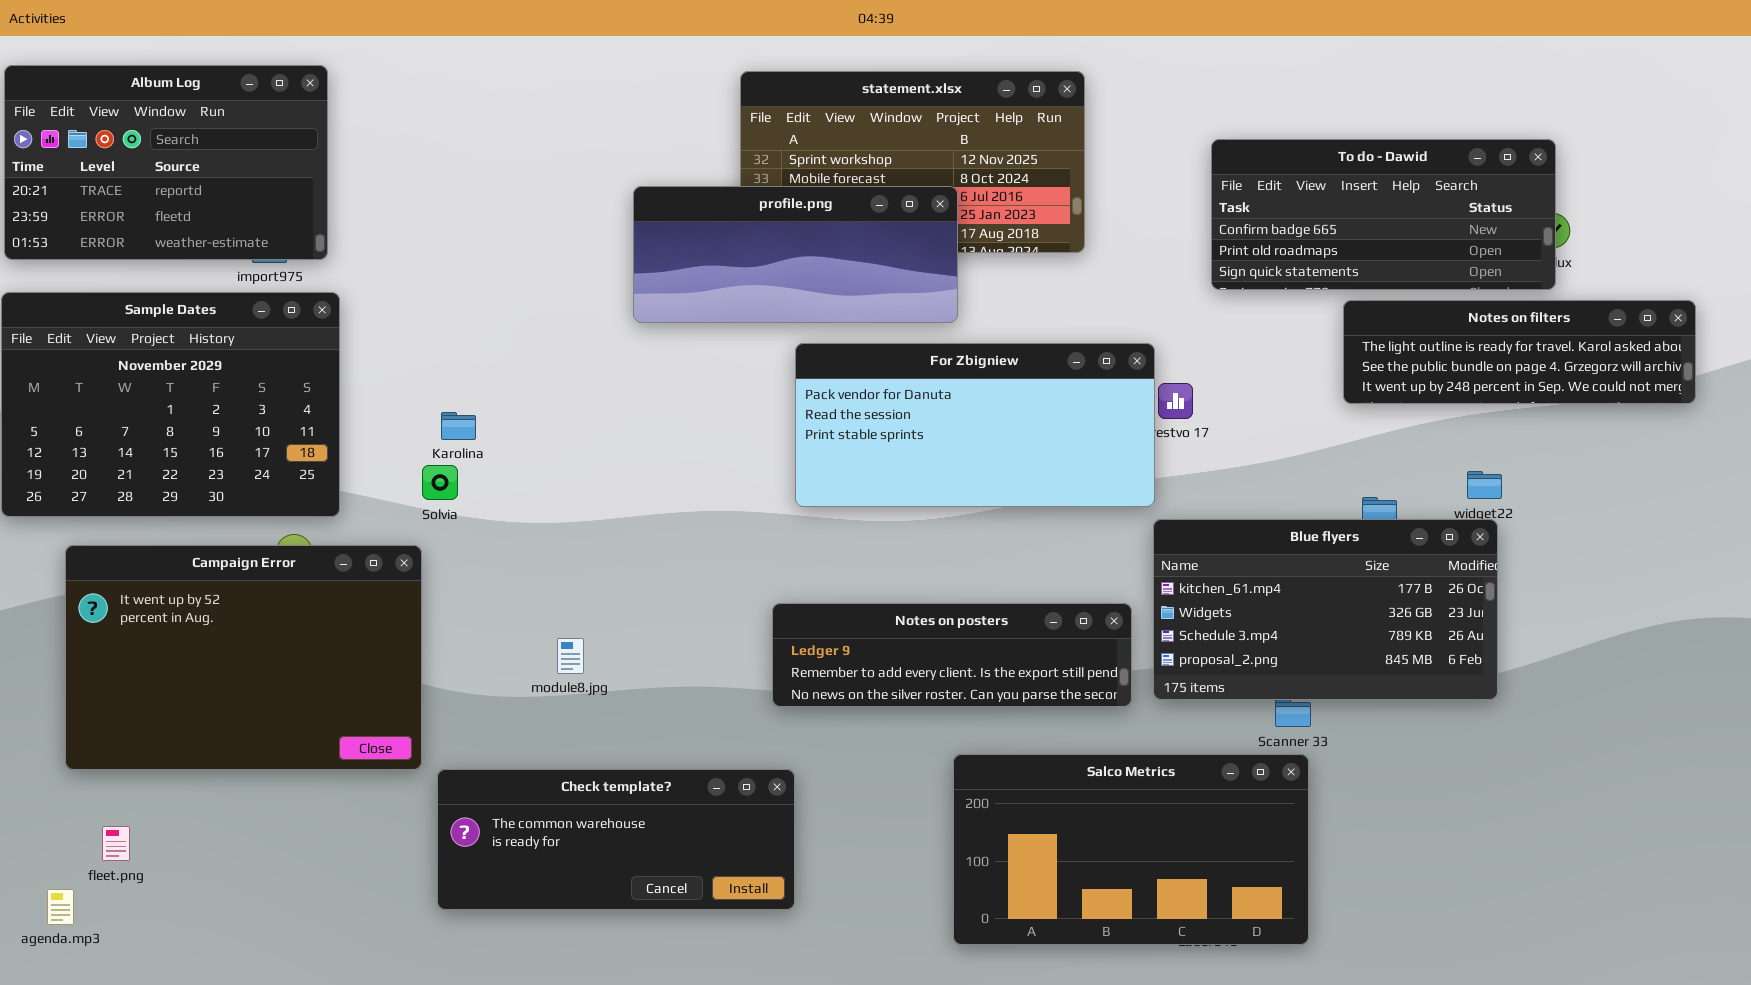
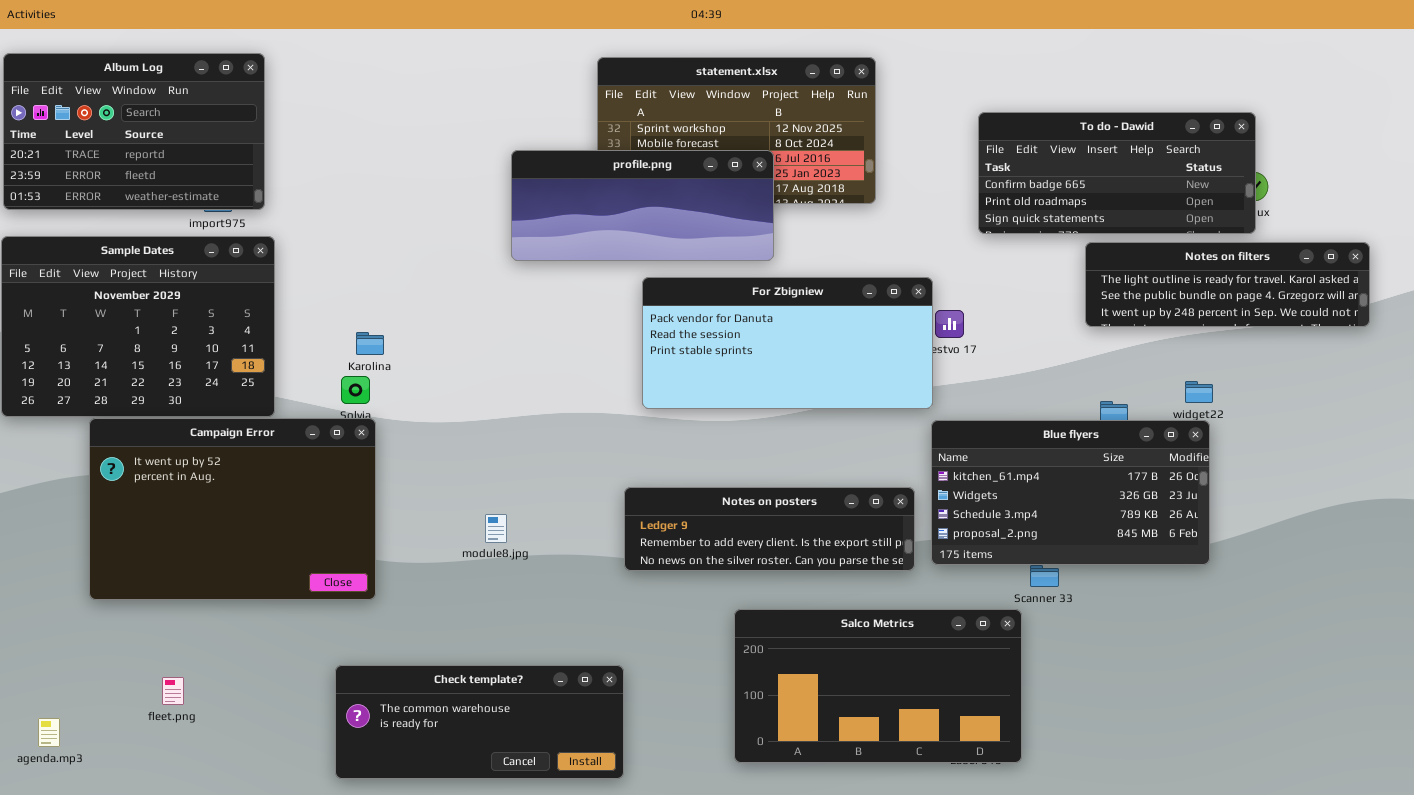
Campaign Error: [65,545,422,770] -> [89,418,376,600], moved
module8.jpg: [557,638,584,674] -> [485,514,507,543], moved
Salco Metrics: [953,754,1309,945] -> [734,609,1022,763], moved
Check template?: [437,769,795,910] -> [335,665,624,779], moved
fleet.png: [102,826,130,861] -> [162,677,184,705], moved

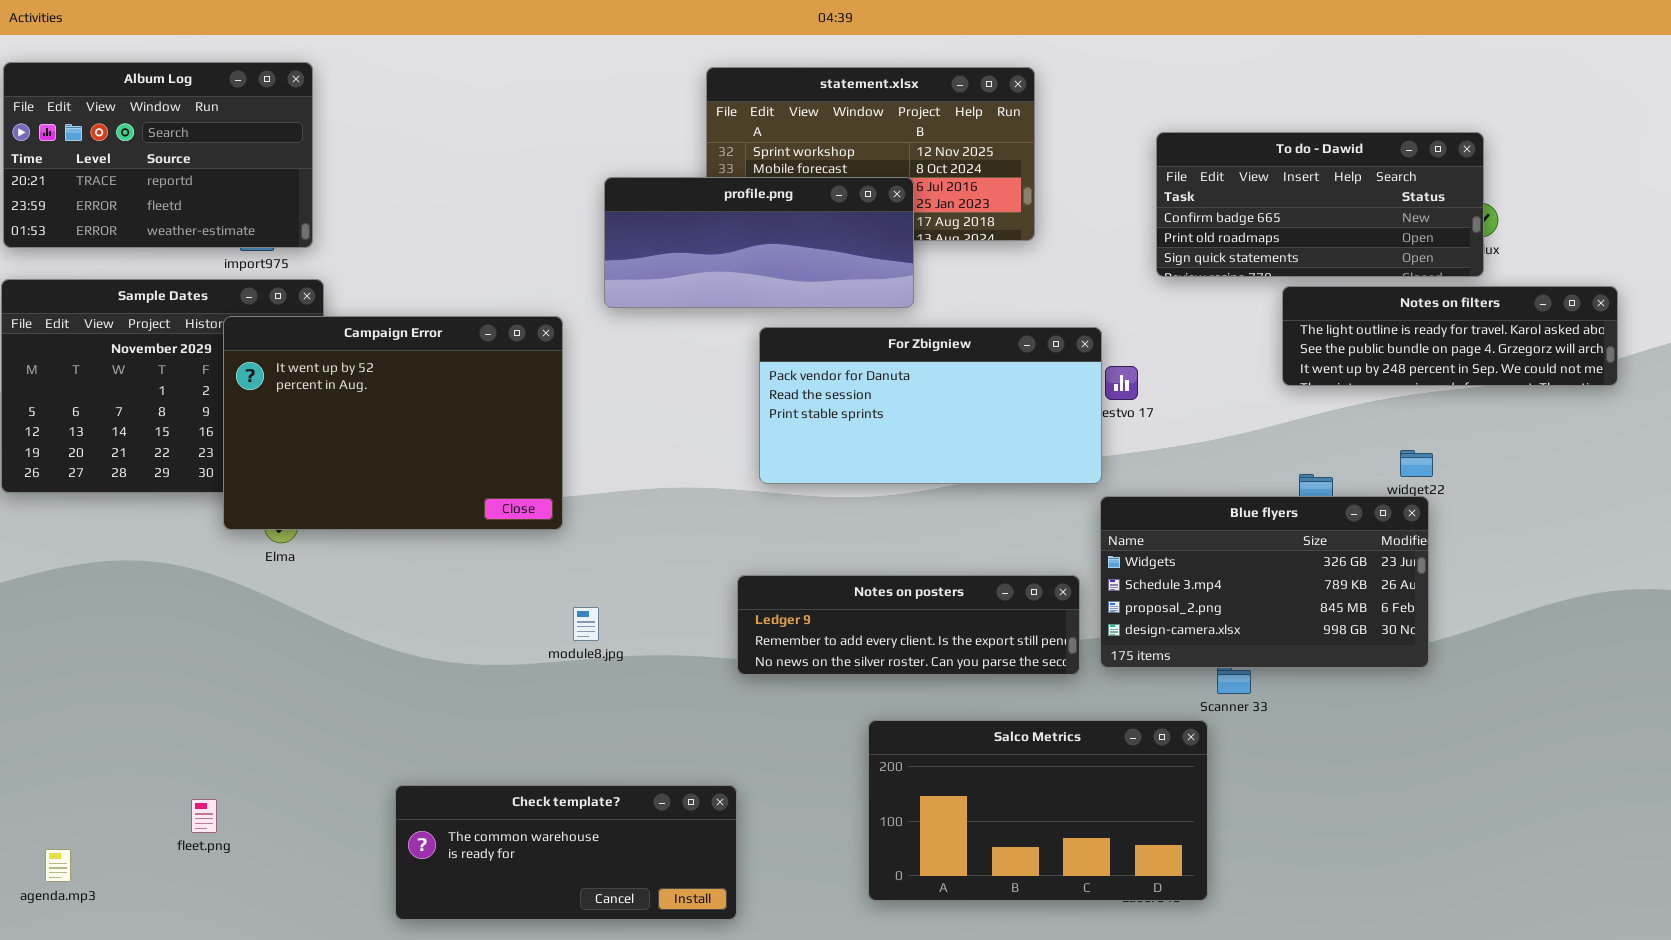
Campaign Error: [89,418,376,600] -> [223,316,563,530], moved
Blue flyers: [931,420,1210,565] -> [1100,496,1429,668], scrolled down 1 row

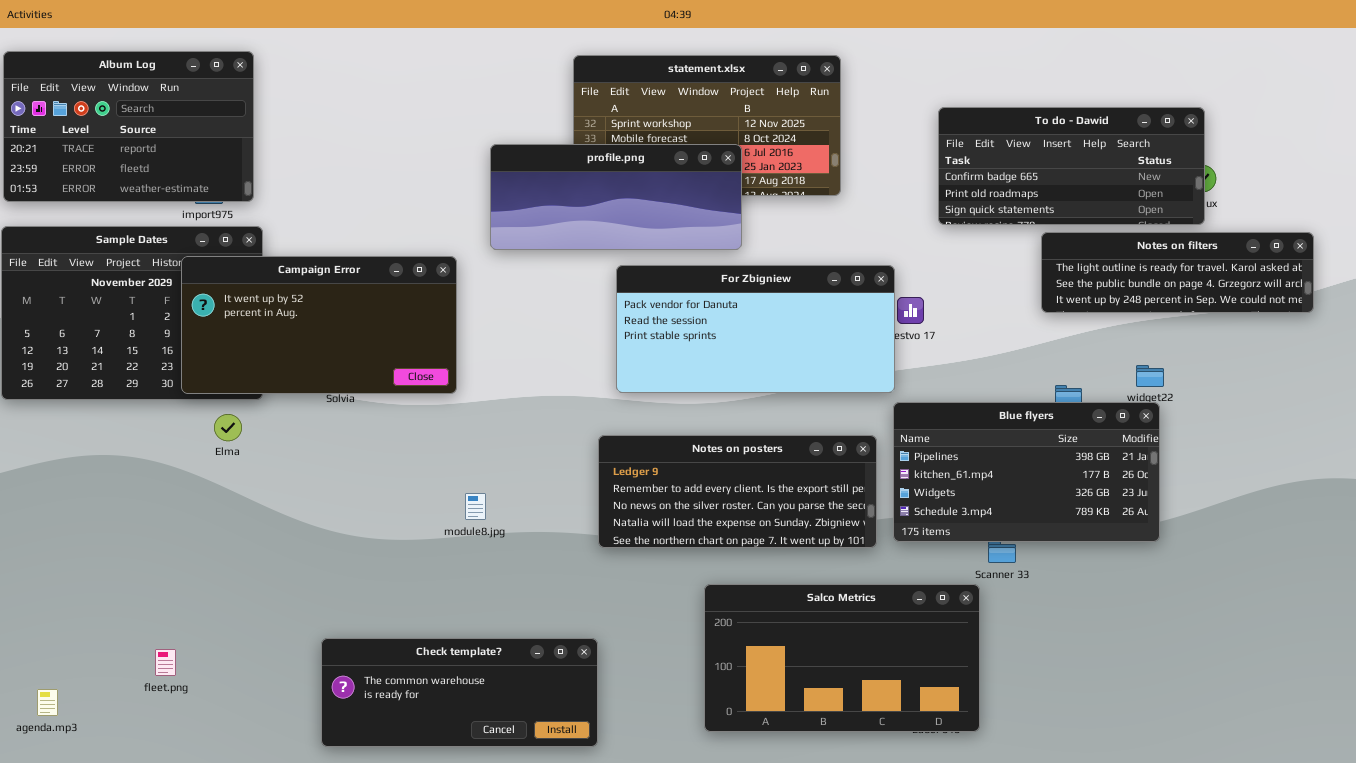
Campaign Error: [223,316,563,530] -> [181,256,457,394], resized
Blue flyers: [1100,496,1429,668] -> [893,402,1160,542], scrolled up 2 rows
Notes on posters: [737,575,1080,675] -> [598,435,877,548], resized

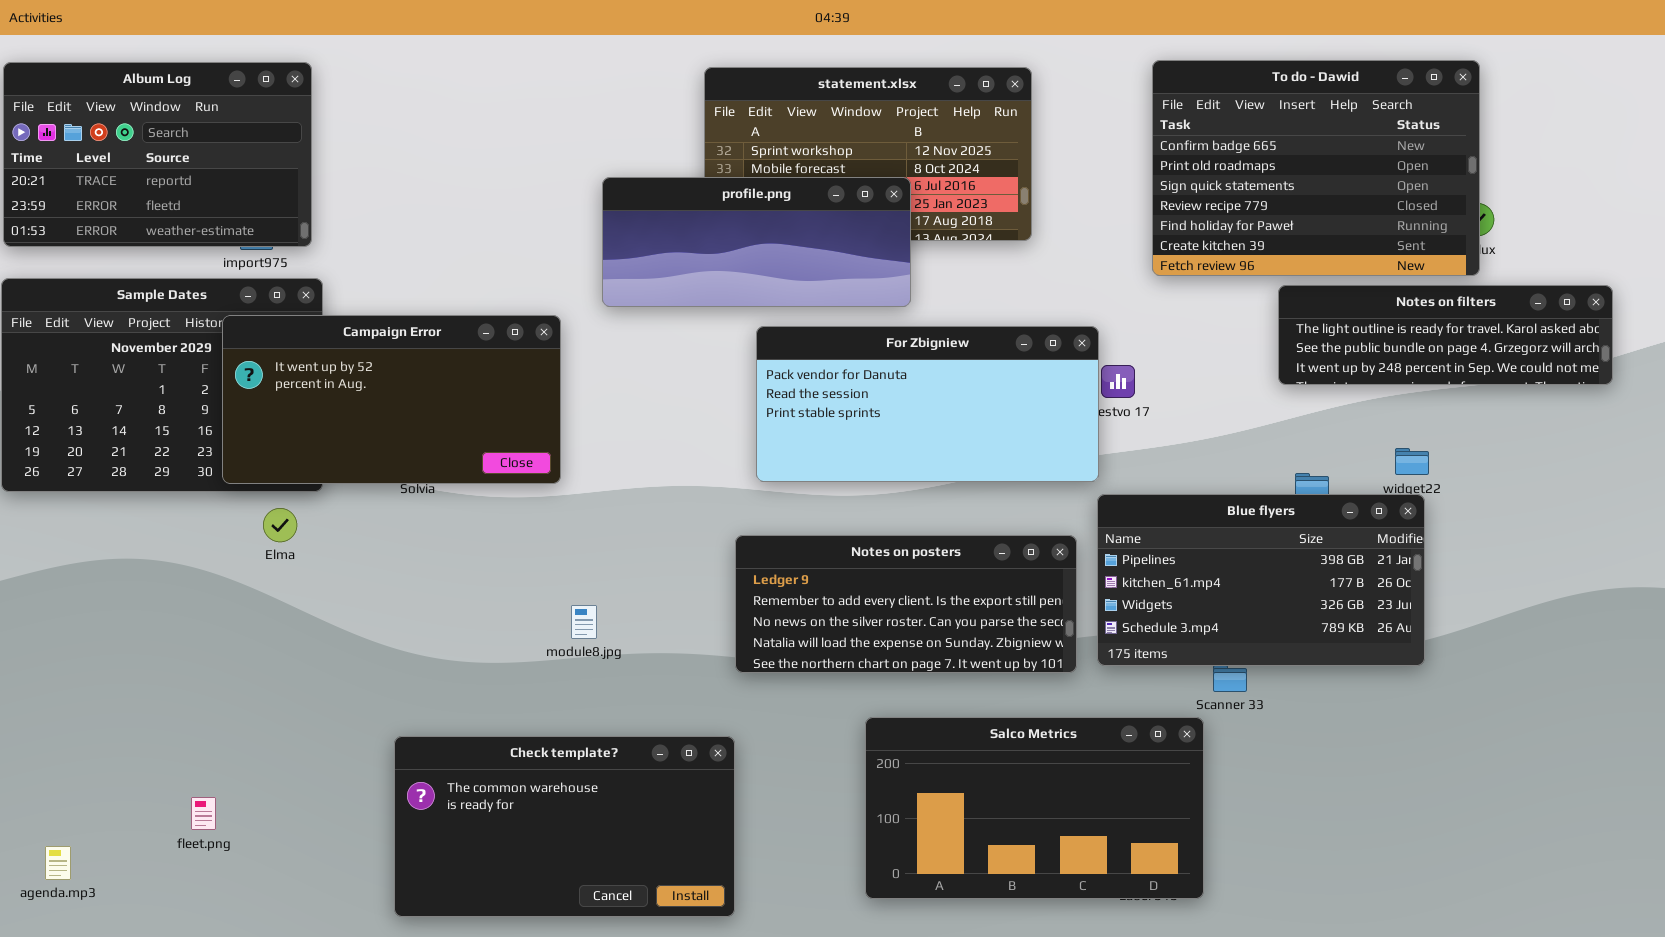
To do - Dawid: [938,107,1205,225] -> [1152,60,1480,276], resized
Check template?: [321,638,598,747] -> [394,736,735,917], resized

